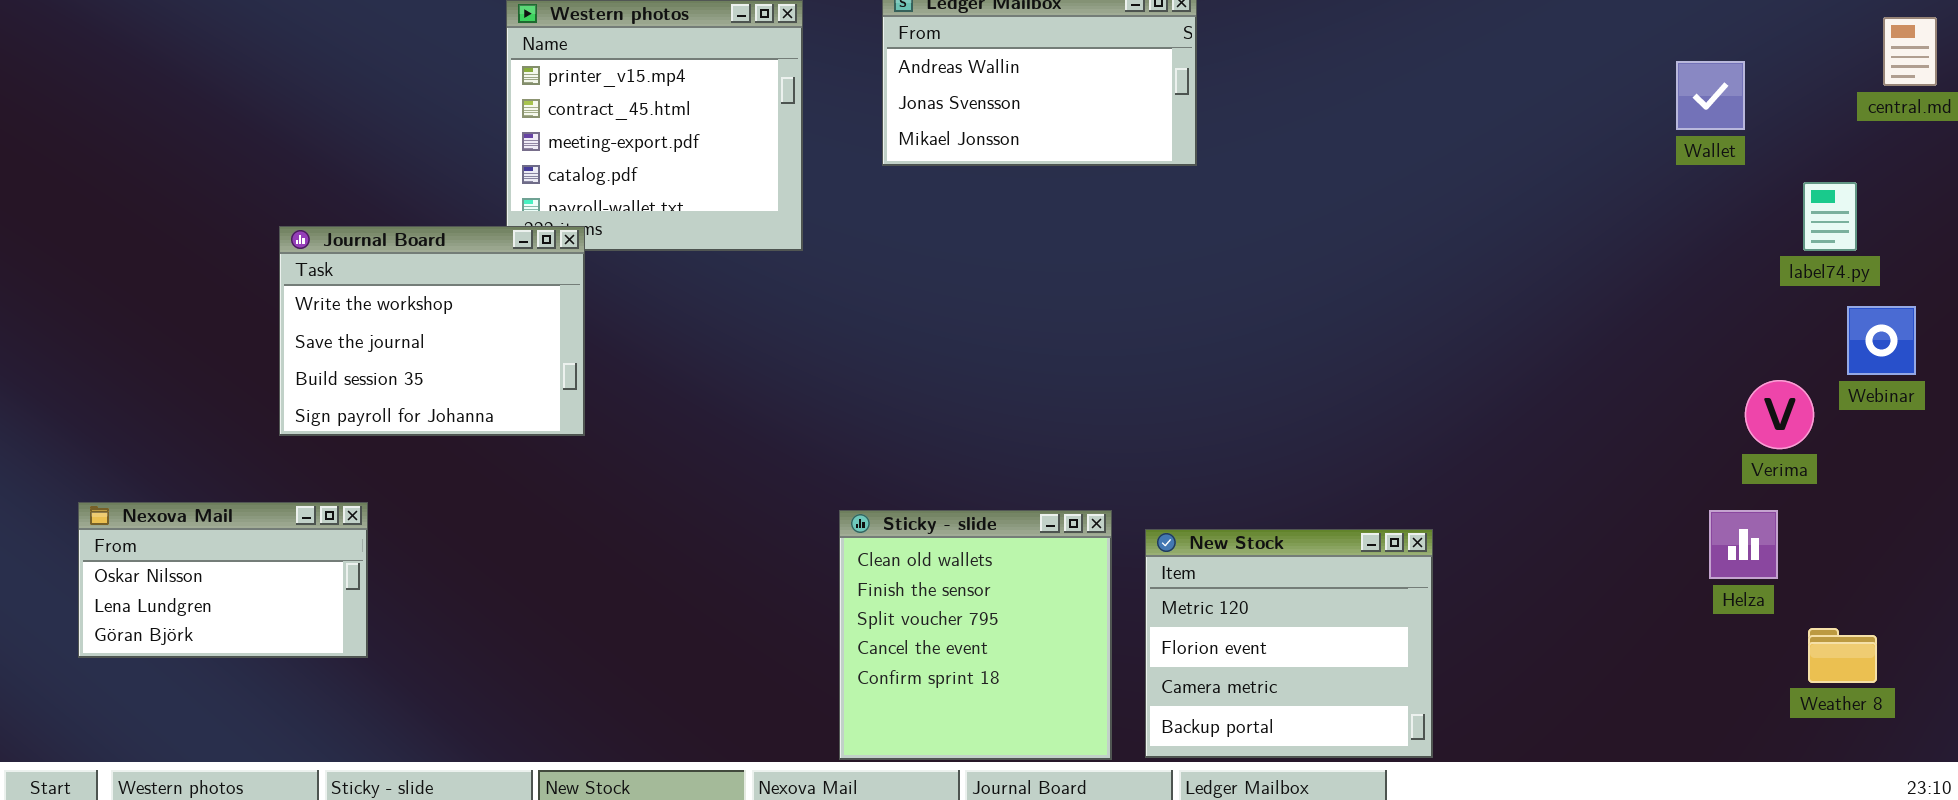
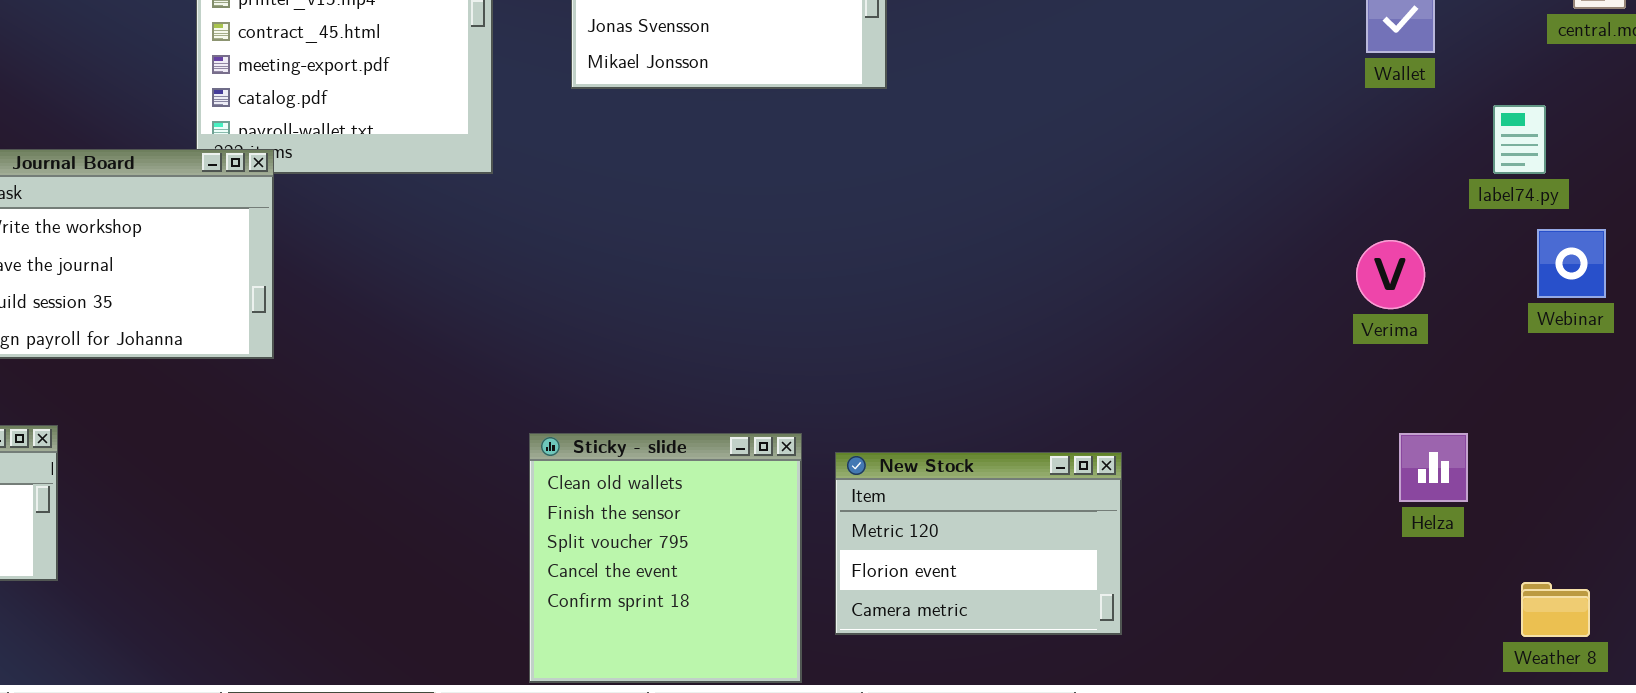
Verima: [1745,380,1814,449] -> [1356,240,1425,309], moved
New Stock: [1145,529,1433,758] -> [835,452,1122,635], resized
Weather 8: [1808,628,1877,683] -> [1521,582,1590,637], moved

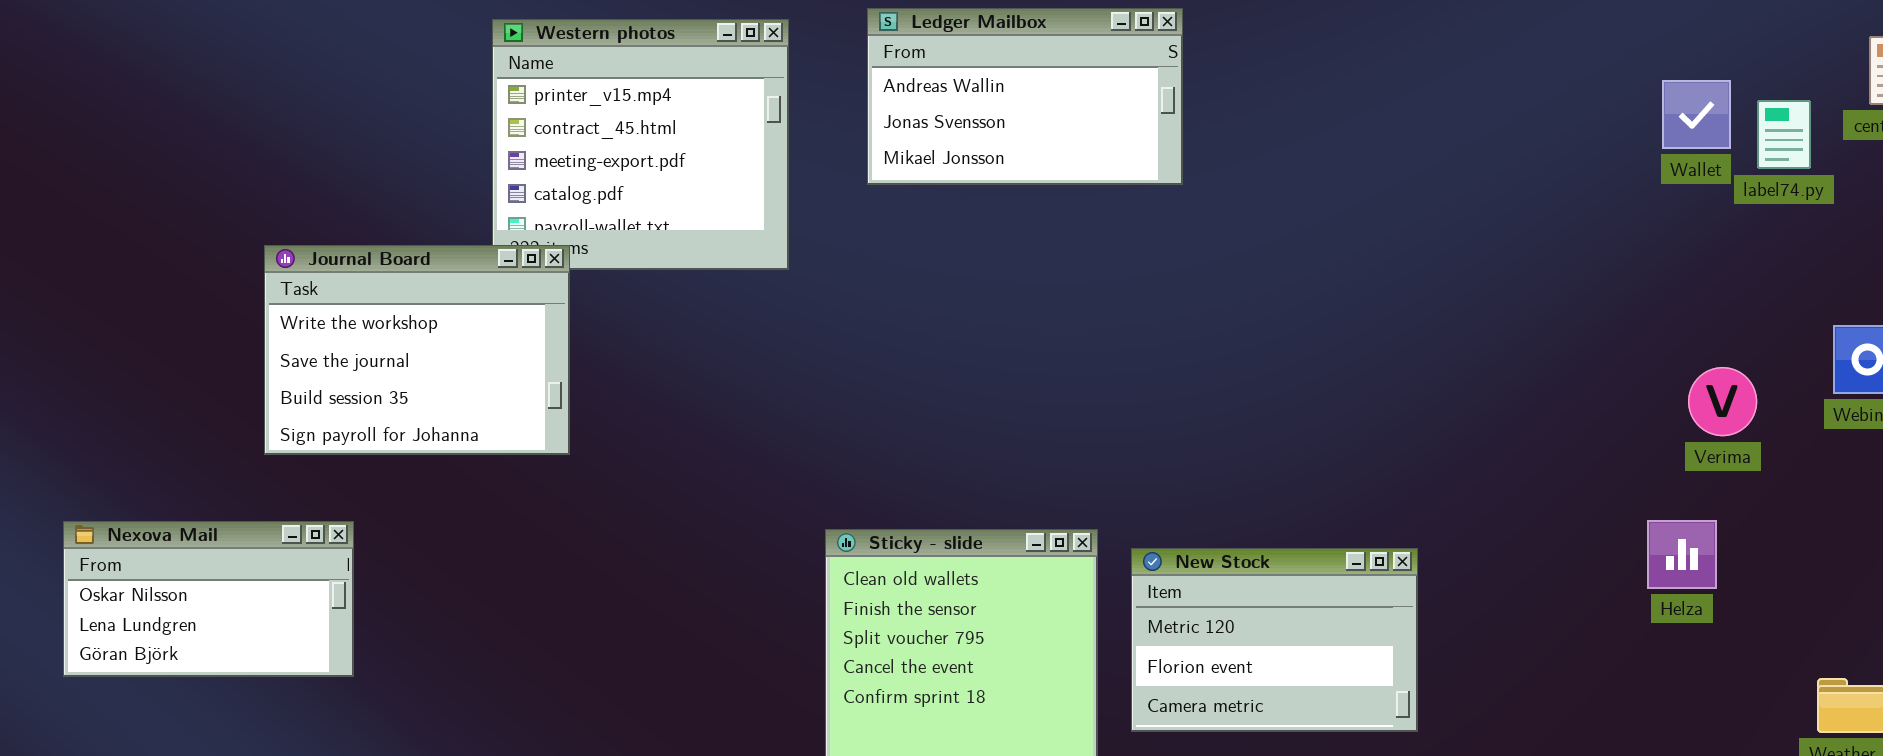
label74.py: [1493,105,1546,174] -> [1757,100,1811,169], moved
Verima: [1356,240,1425,309] -> [1688,367,1757,436], moved
Helza: [1399,433,1468,502] -> [1647,520,1717,589], moved

